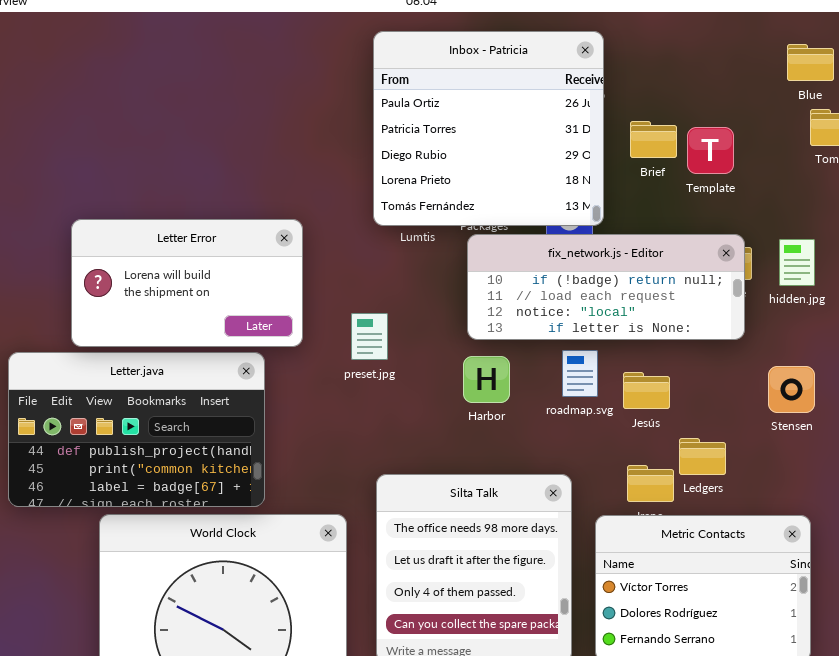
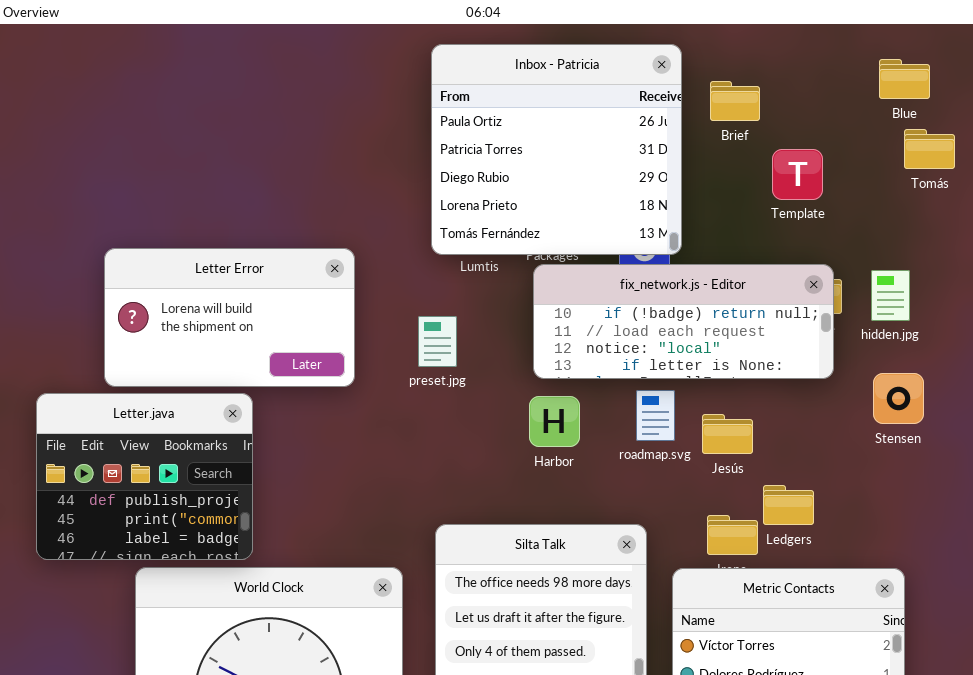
Brief: [630,121,677,158] -> [710,81,760,121], moved
preset.jpg: [351,313,388,360] -> [418,316,457,367], moved
Letter.java: [8,352,265,507] -> [36,393,253,560], resized
Stensen: [768,366,815,413] -> [873,373,924,424], moved

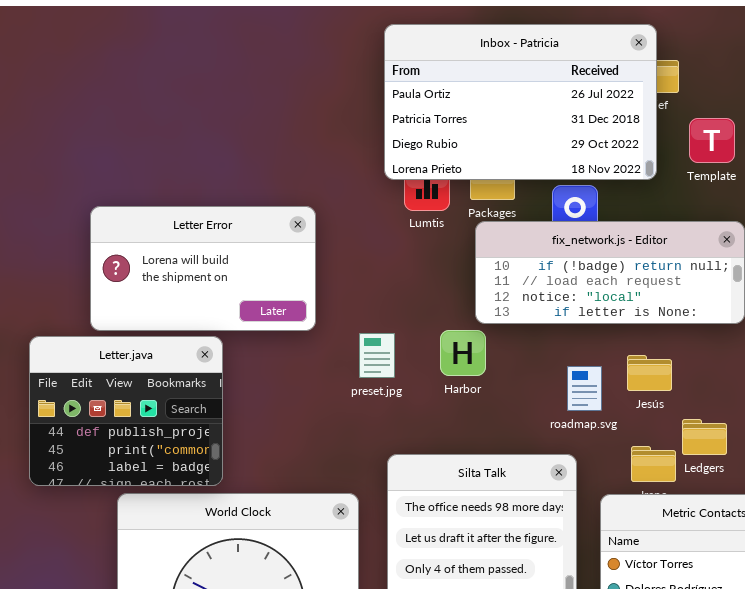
Inbox - Patricia: [431,44,682,255] -> [384,24,657,180], resized
preset.jpg: [418,316,457,367] -> [359,333,395,378], moved
roadmap.svg: [636,390,675,441] -> [567,366,602,411], moved
Harbor: [529,396,580,447] -> [440,330,486,376], moved

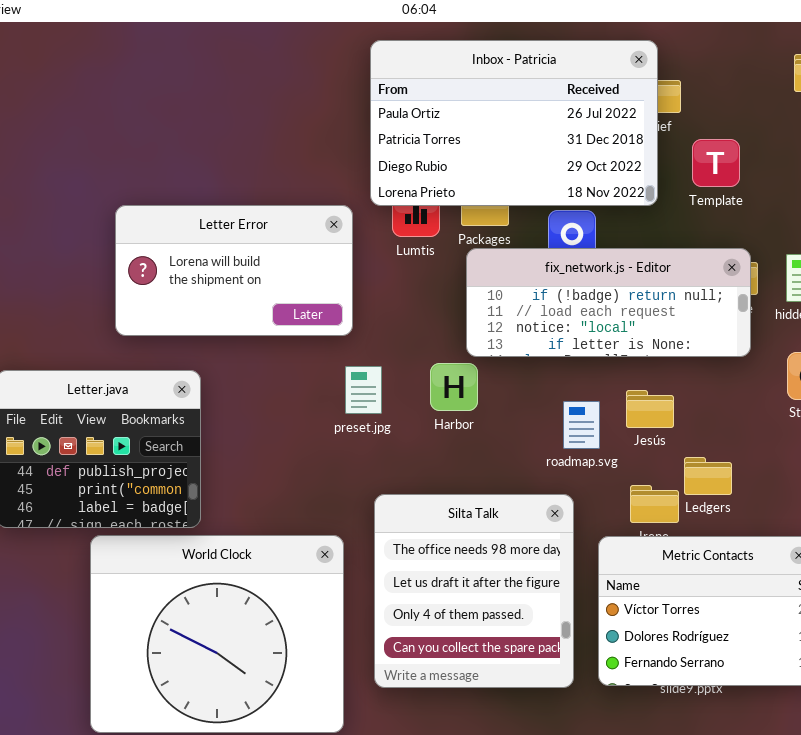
Letter Error: [90,206,316,331] -> [115,205,353,336], moved

